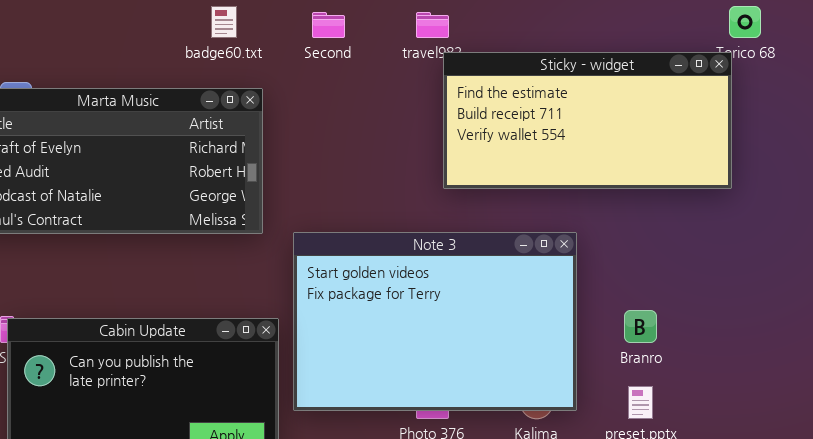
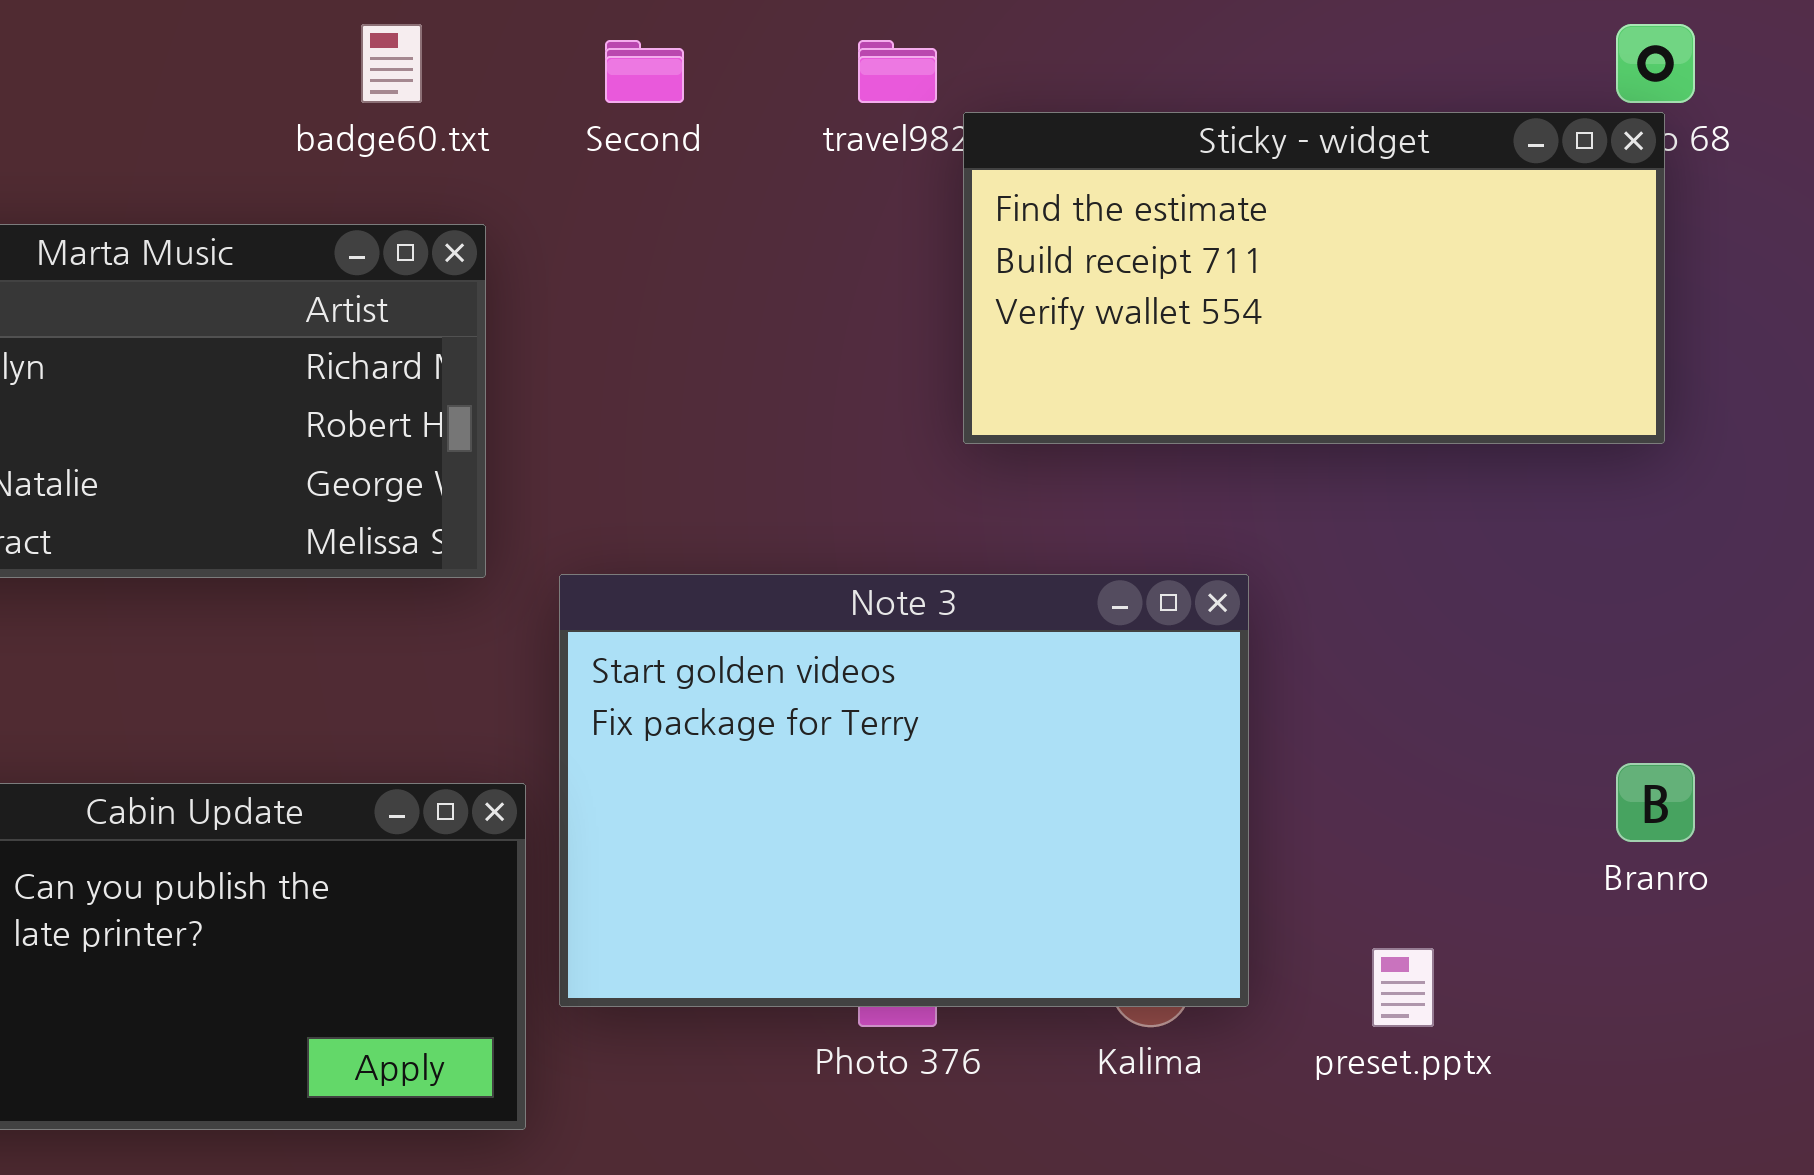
Sticky - widget: [443,52,732,189] -> [963,112,1665,444], moved
Branro: [624,310,657,343] -> [1616,763,1695,842], moved

